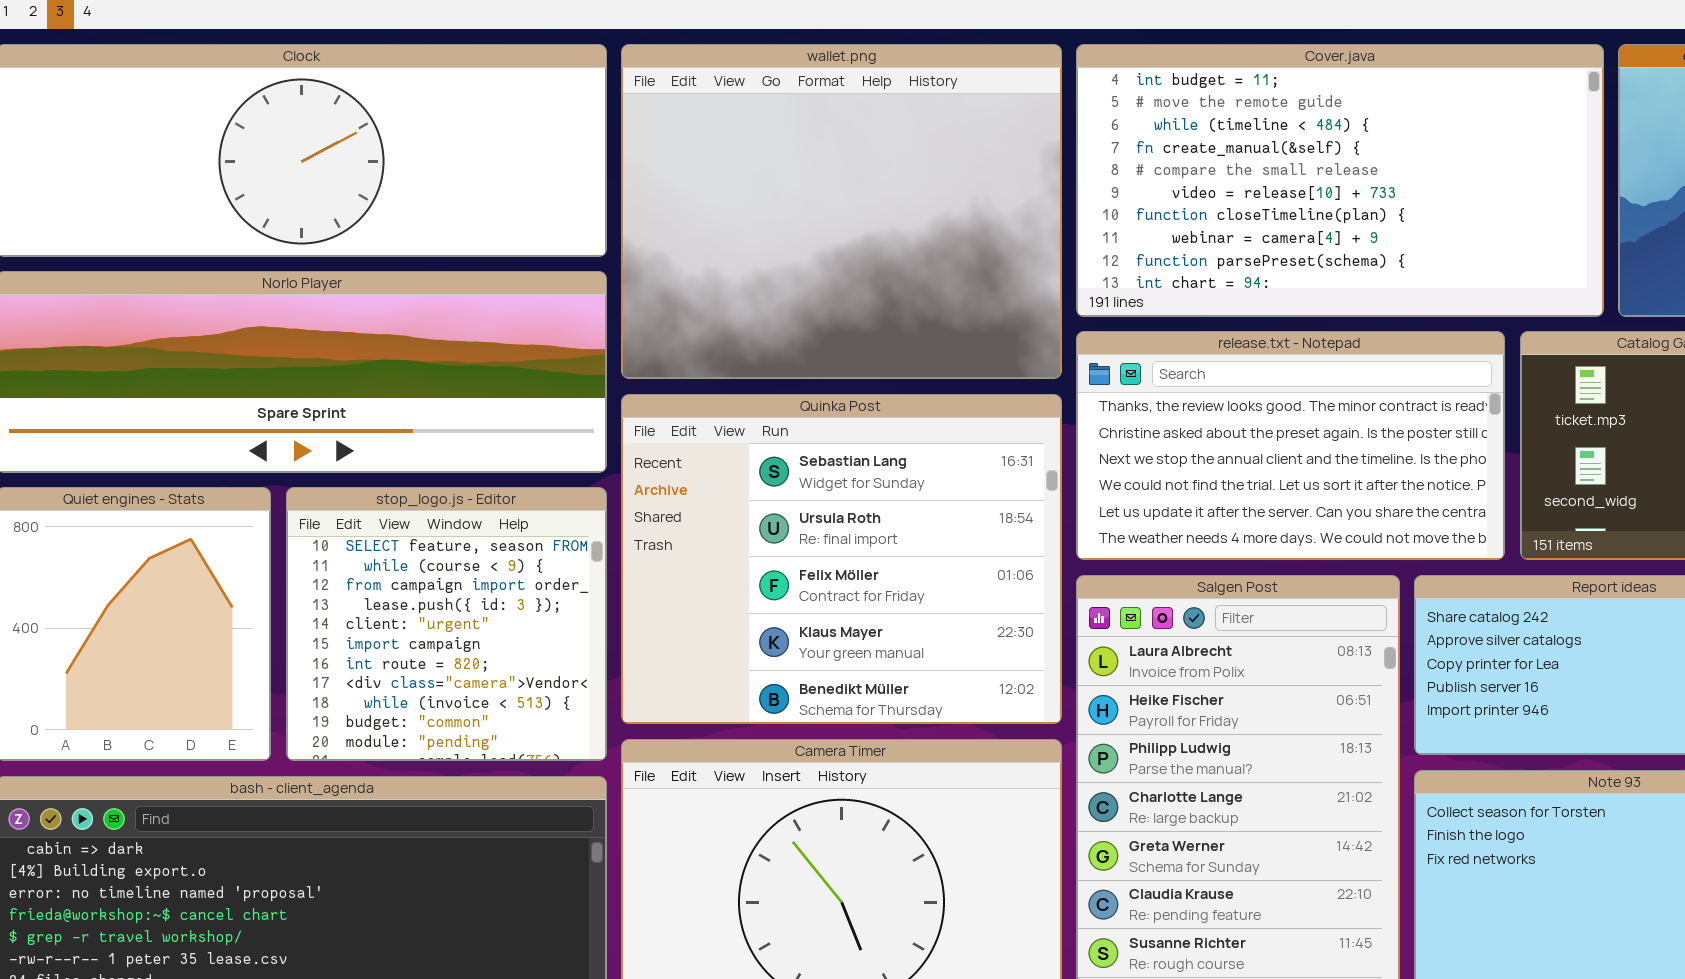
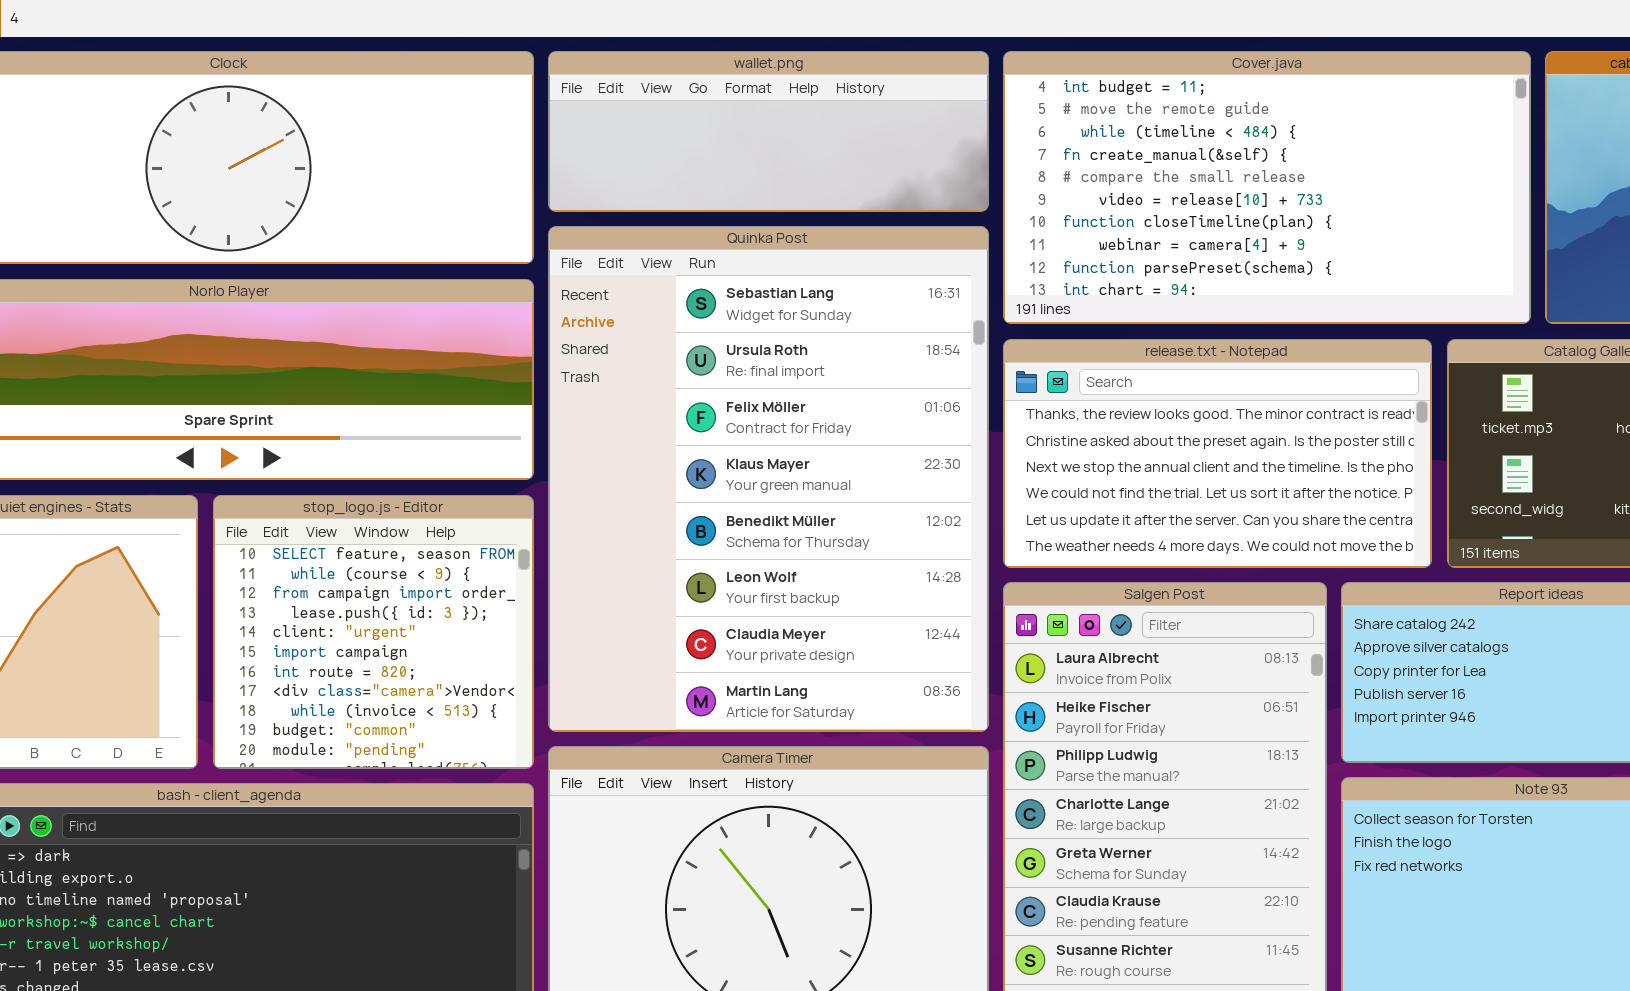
wallet.png: [621,44,1062,379] -> [548,51,989,212], resized
Quinka Post: [621,394,1062,724] -> [548,226,989,732], resized

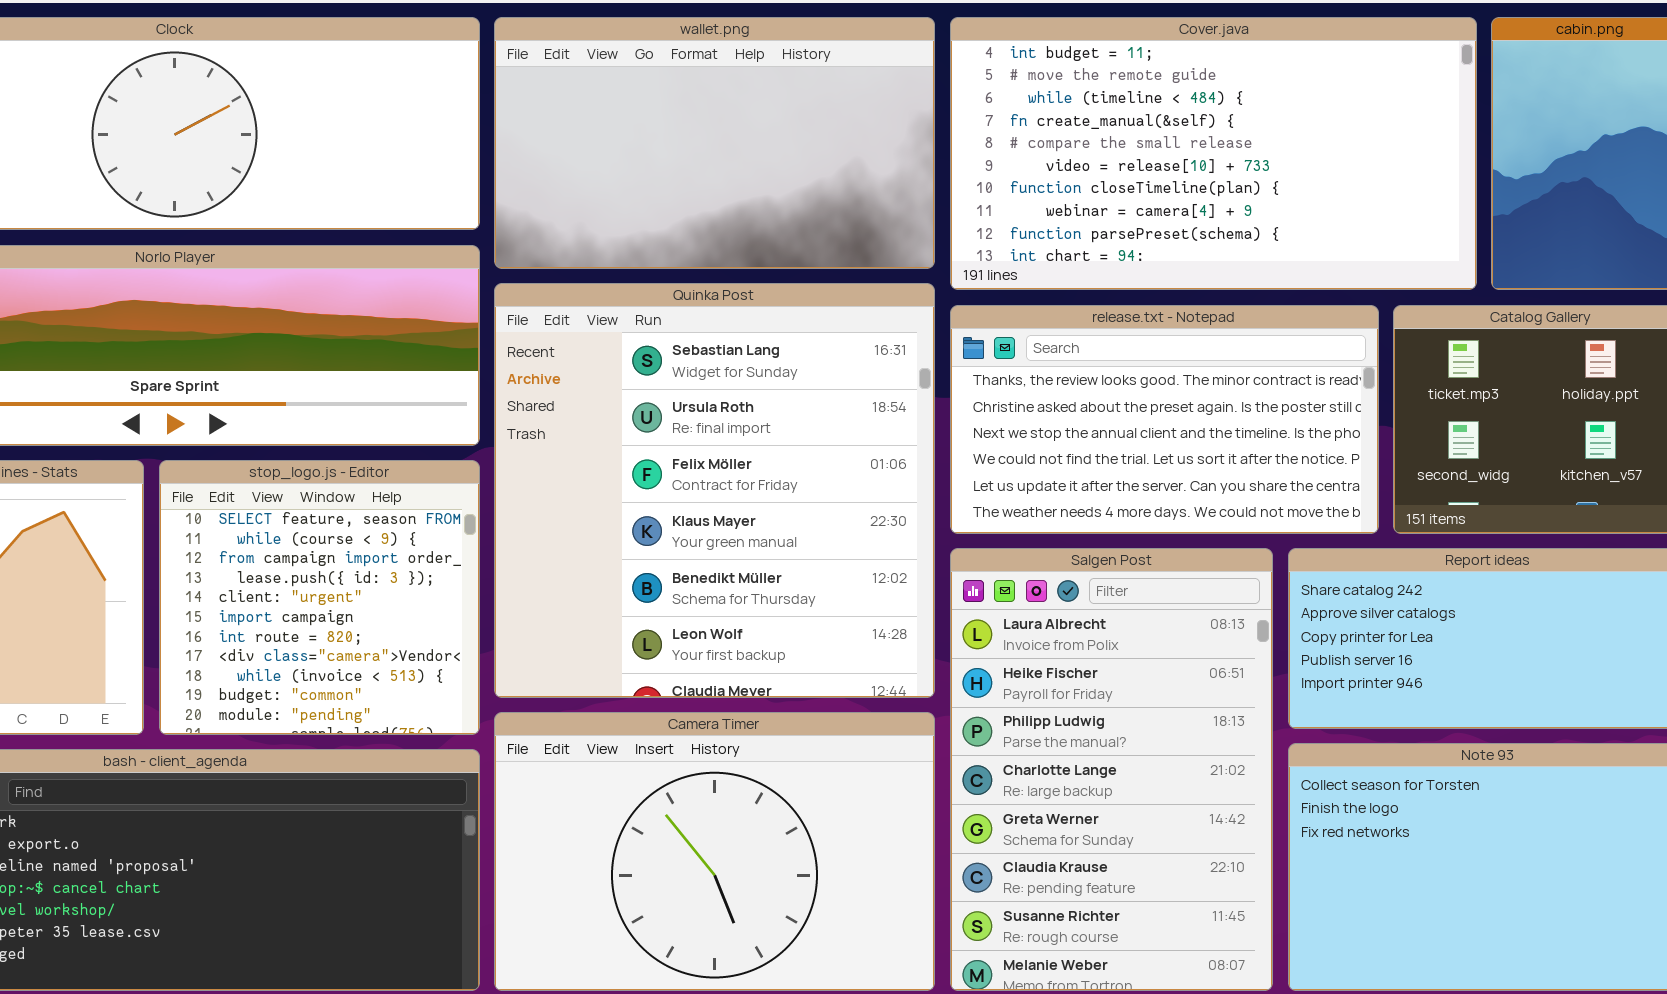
wallet.png: [548,51,989,212] -> [494,17,935,269], resized
Quinka Post: [548,226,989,732] -> [494,283,935,698], resized

